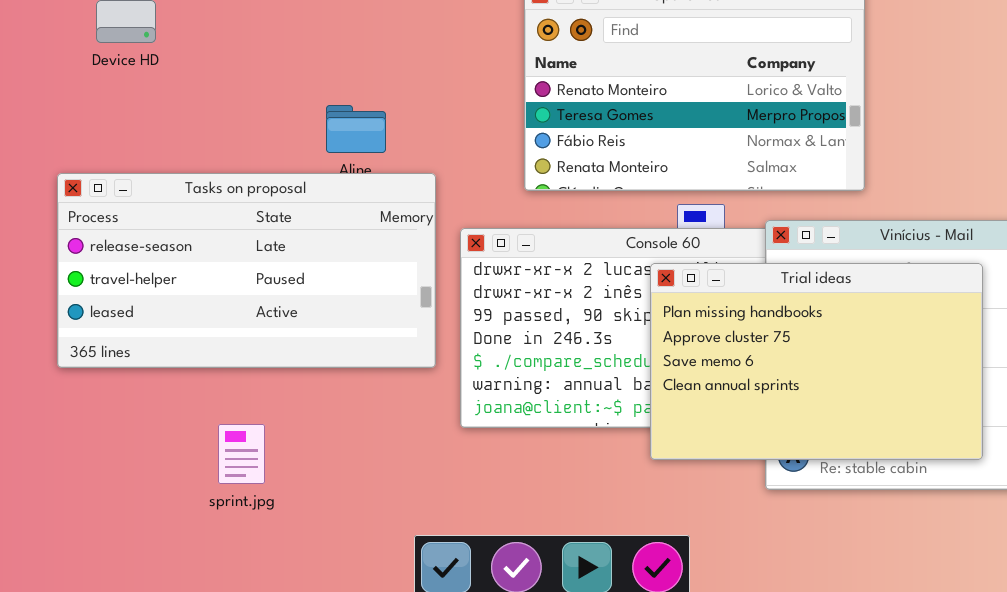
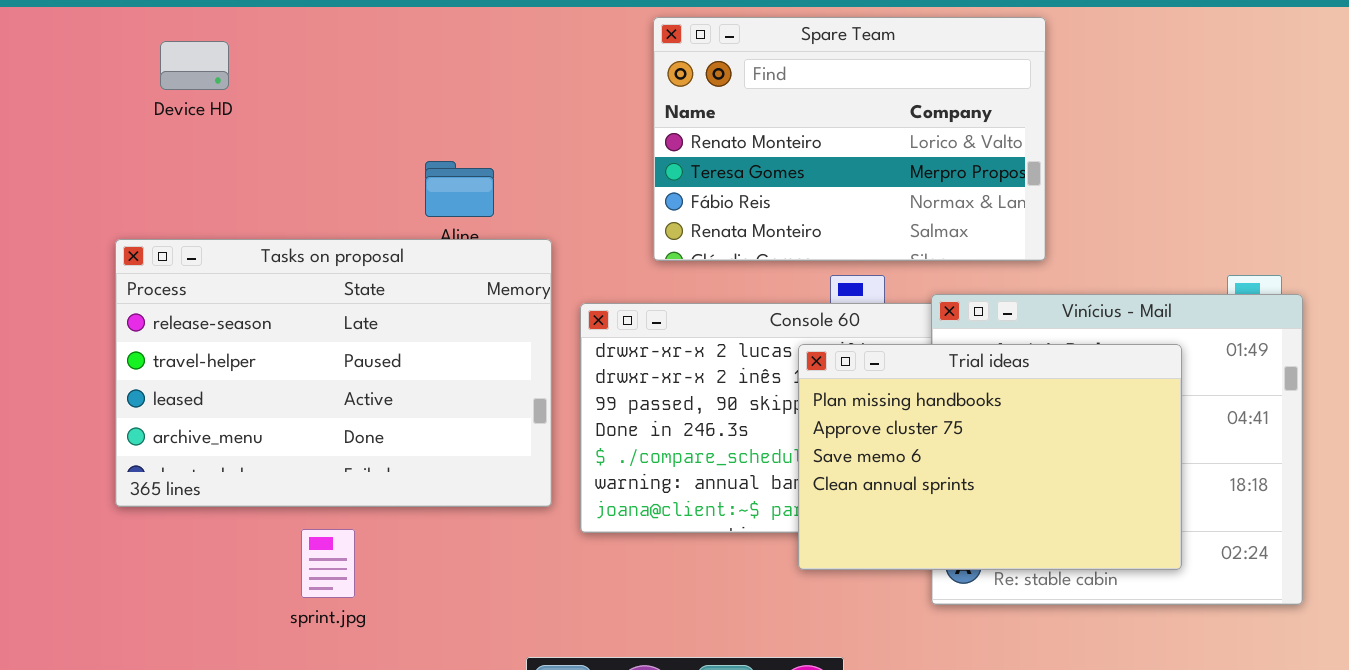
Tasks on proposal: [57,173,436,368] -> [115,239,552,507], resized

